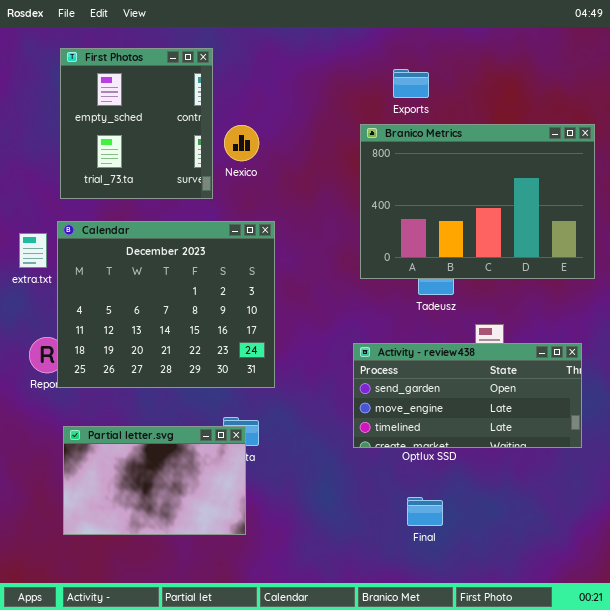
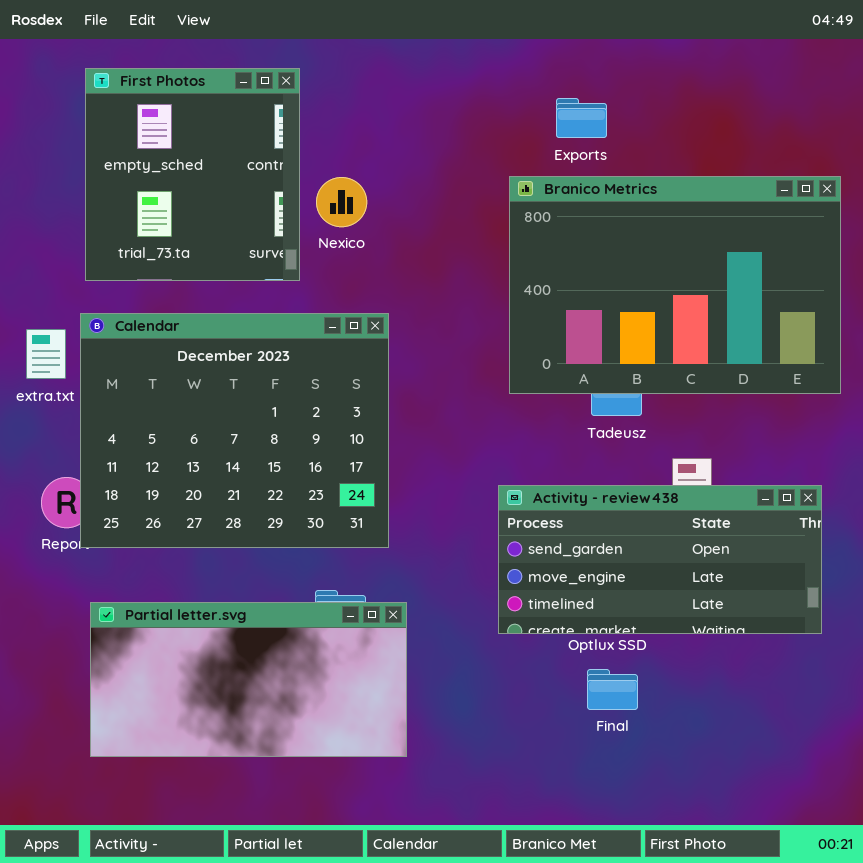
Partial letter.svg: [63,426,246,535] -> [90,602,407,757], resized
Final: [407,497,443,526] -> [587,669,638,710], moved

